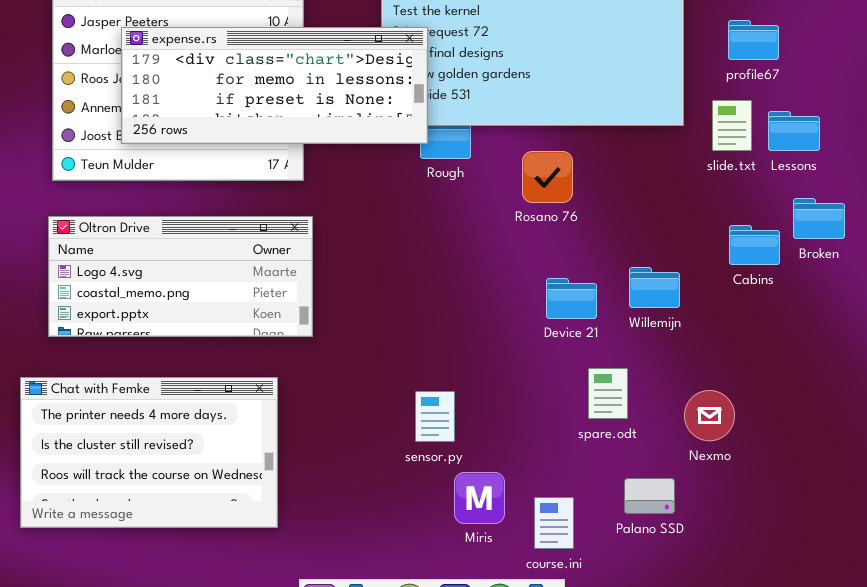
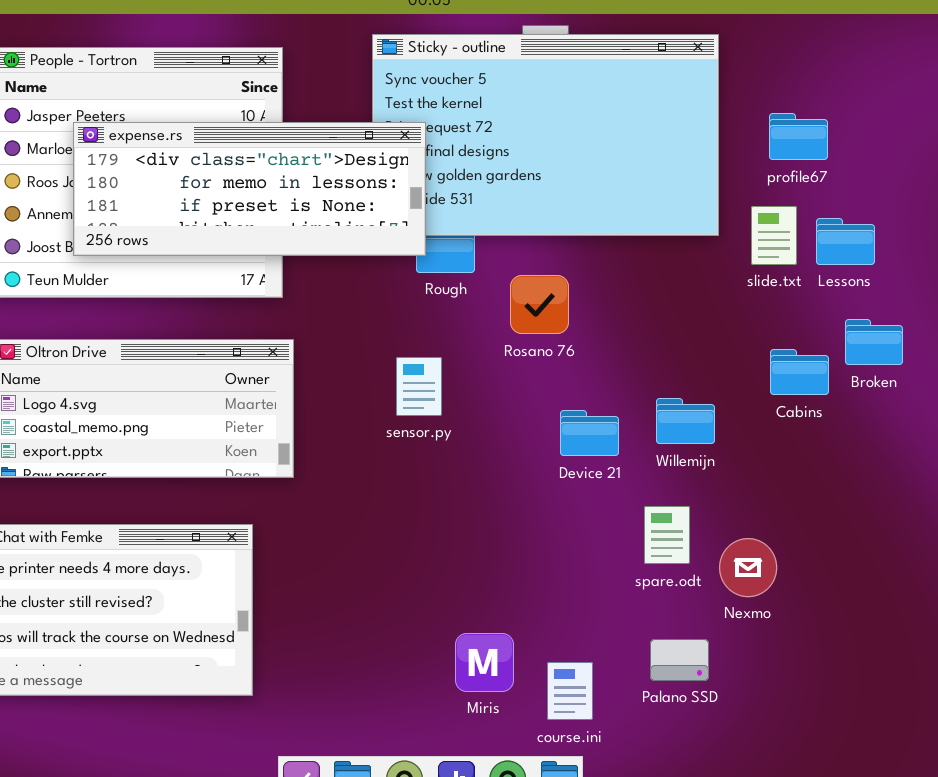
Rosano 76: [522,151,573,203] -> [510,275,569,334], moved
spare.odt: [588,368,628,419] -> [644,506,690,564], moved
sensor.py: [415,391,455,442] -> [396,357,442,416], moved

